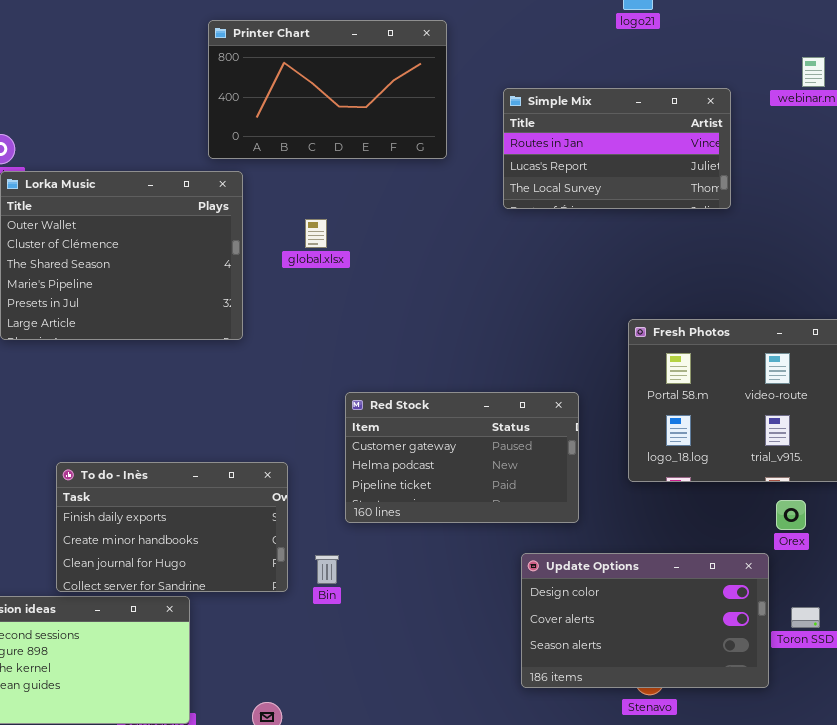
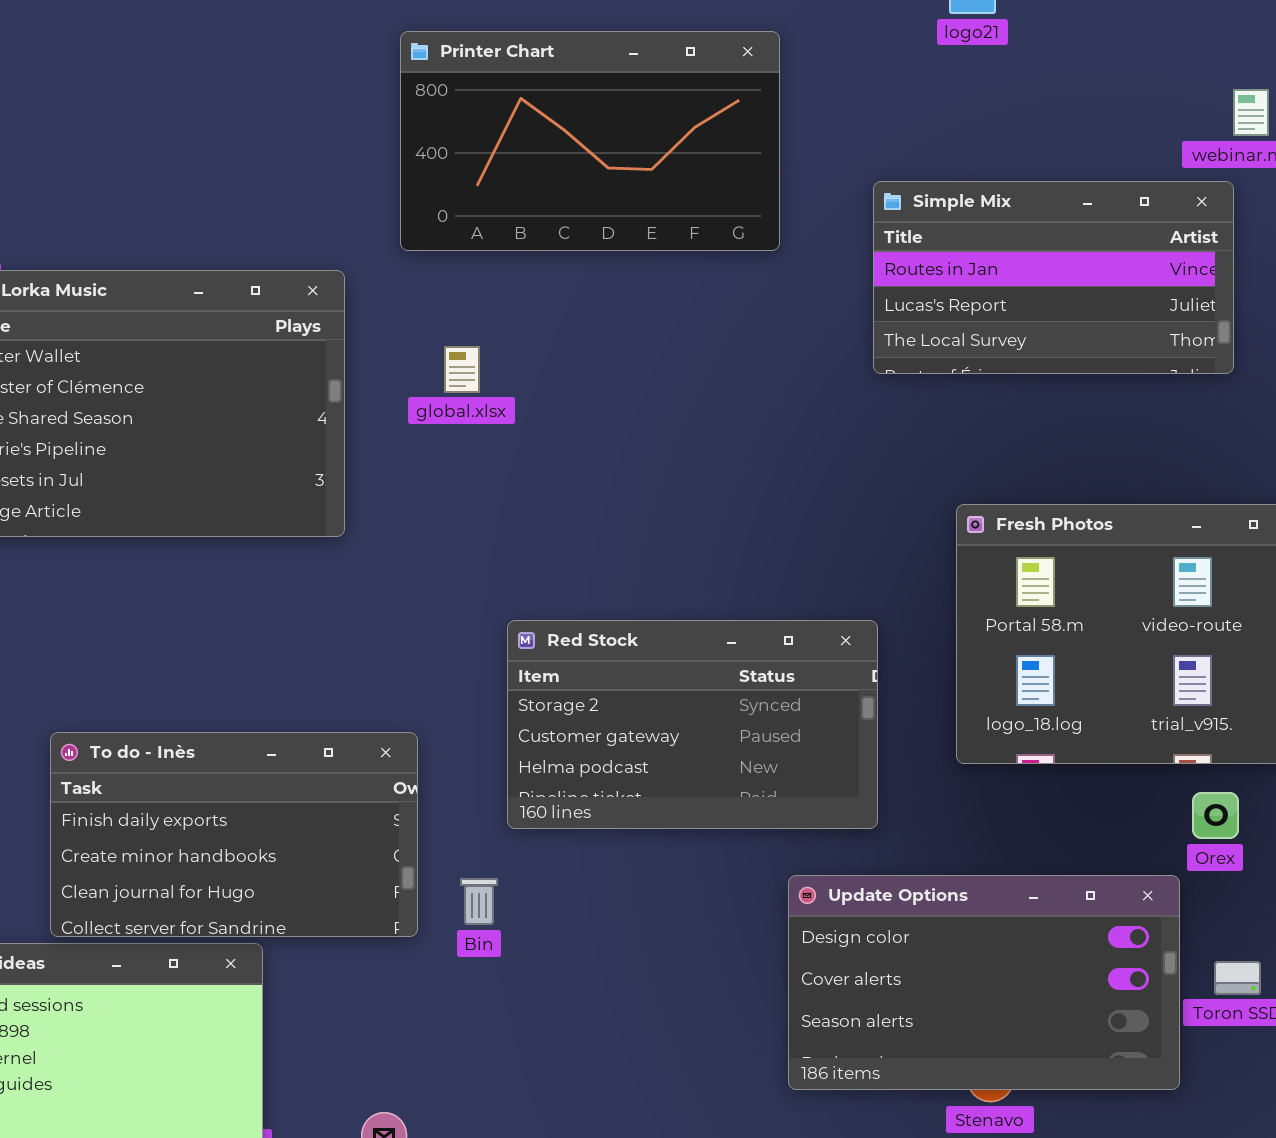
Printer Chart: [208,20,447,159] -> [400,31,780,251], moved
Simple Mix: [503,88,731,209] -> [873,181,1234,374], moved
Red Stock: [345,392,579,523] -> [507,620,878,829], scrolled up 1 row

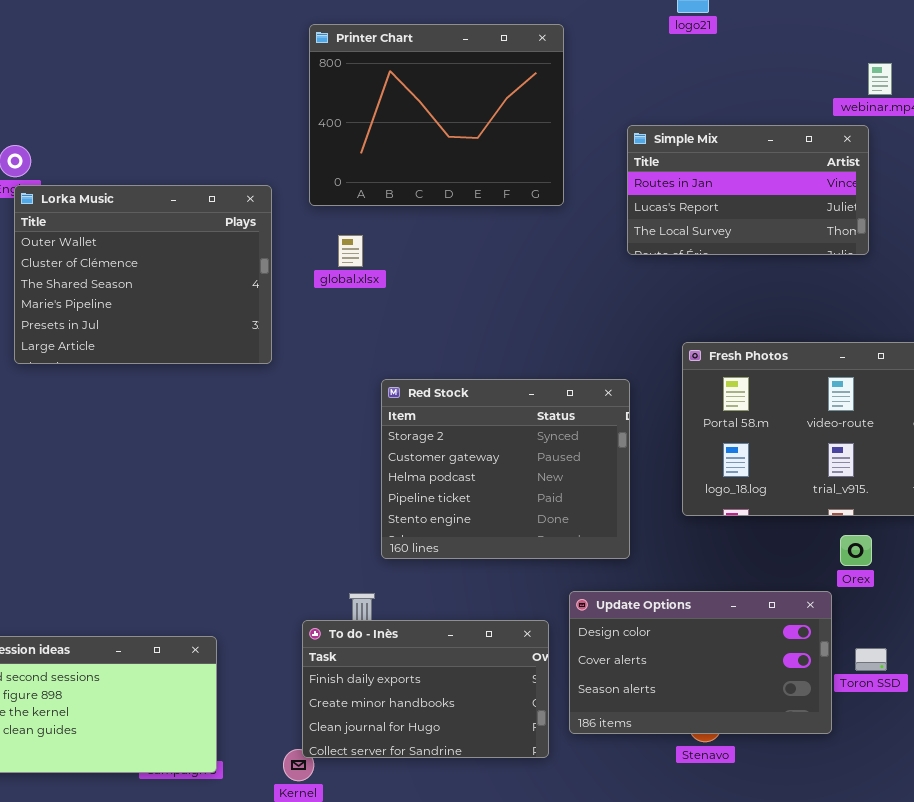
Printer Chart: [400,31,780,251] -> [309,24,564,206], resized
Red Stock: [507,620,878,829] -> [381,379,630,559], resized
To do - Inès: [50,732,418,937] -> [302,620,549,758], moved

